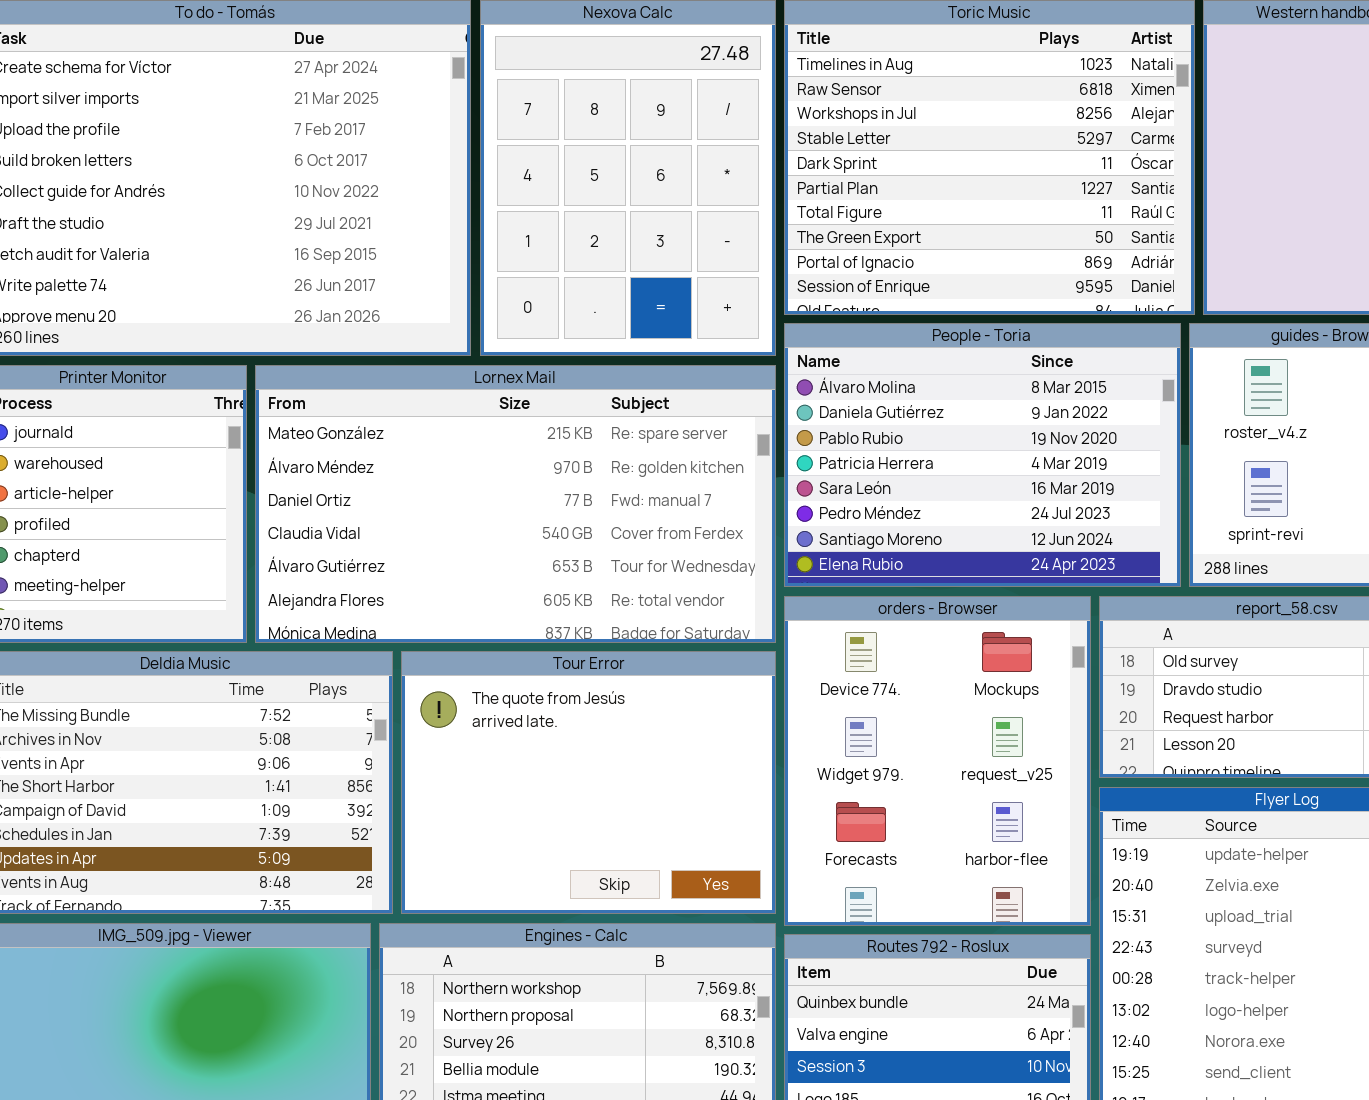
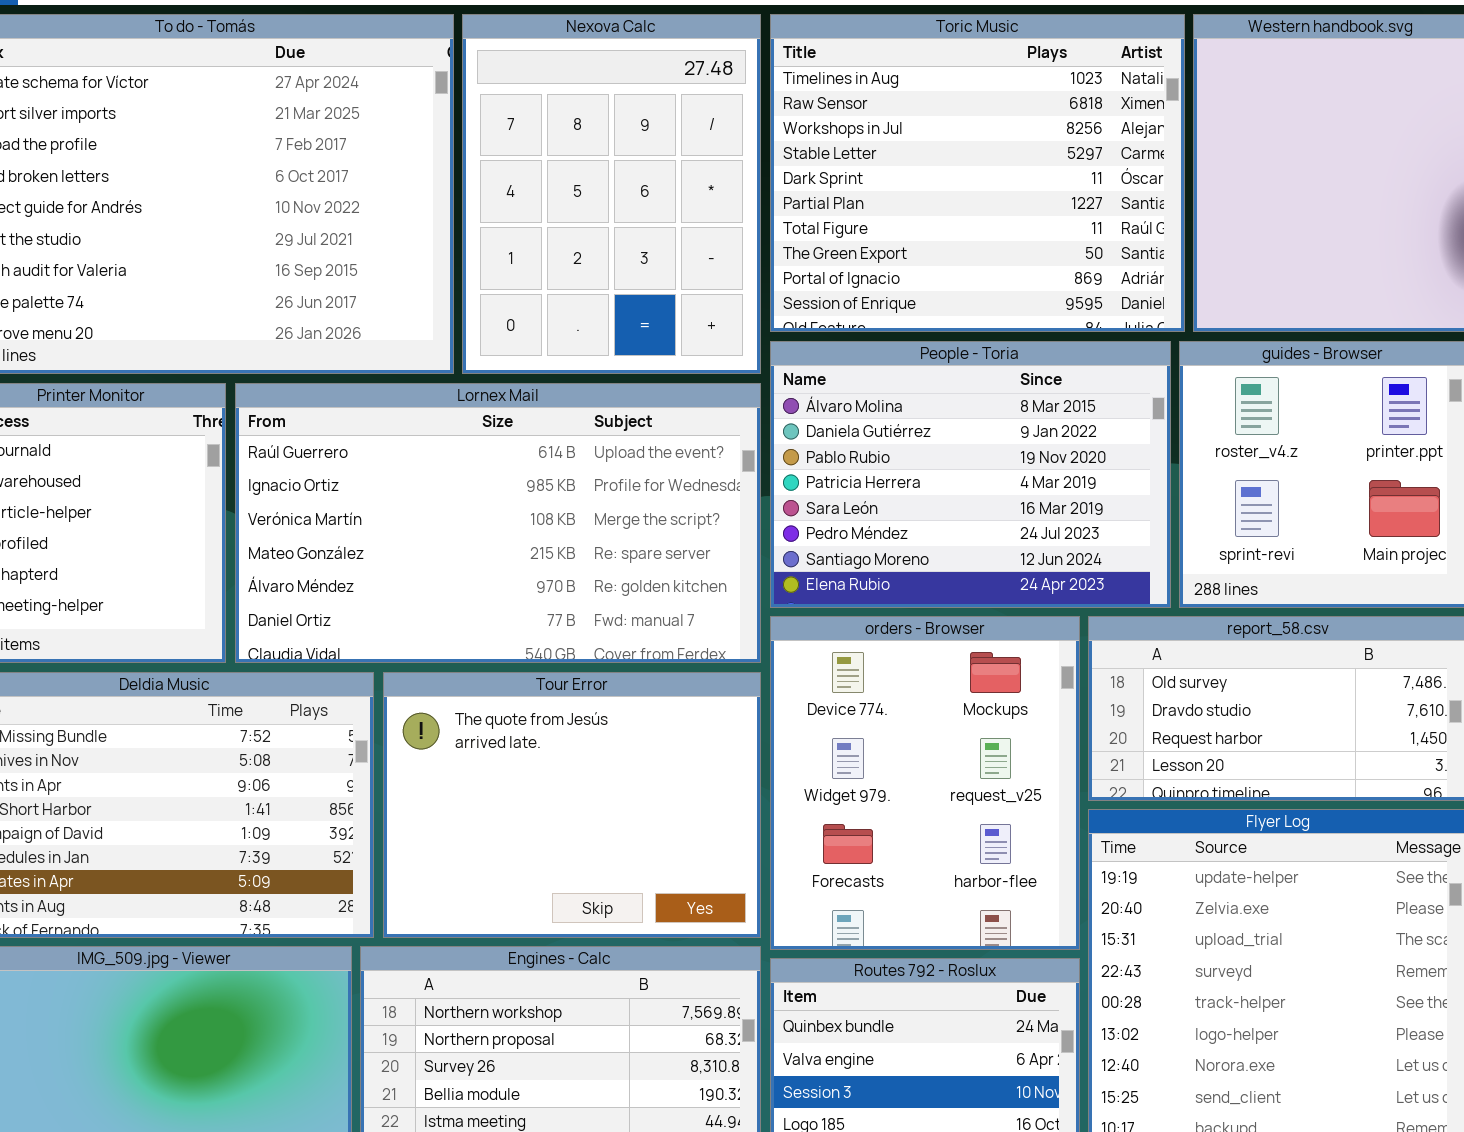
Lornex Mail: [255,365,776,643] -> [235,383,761,663], scrolled up 3 rows

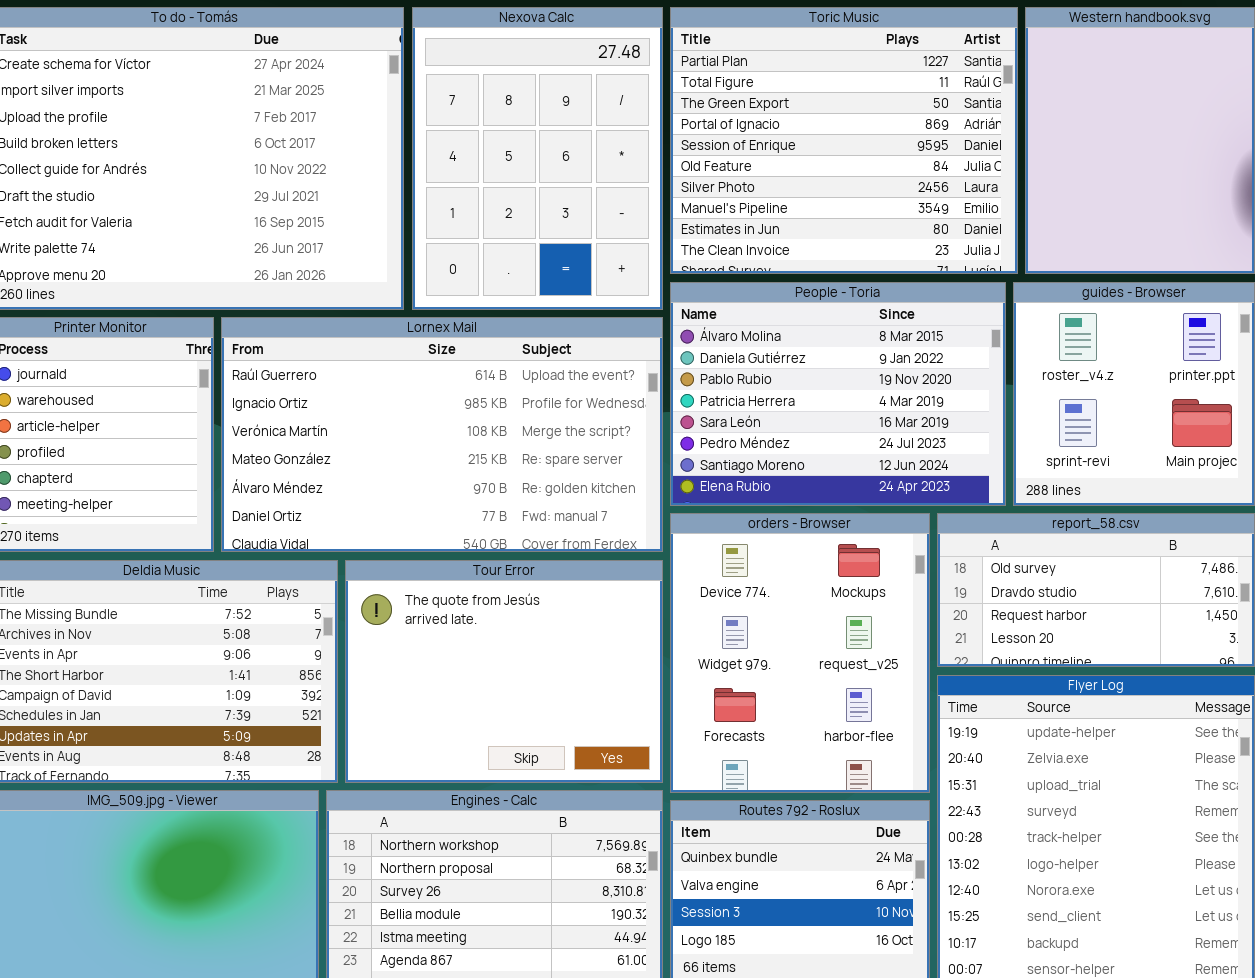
Toric Music: [770,14,1185,332] -> [670,7,1018,274], scrolled down 5 rows

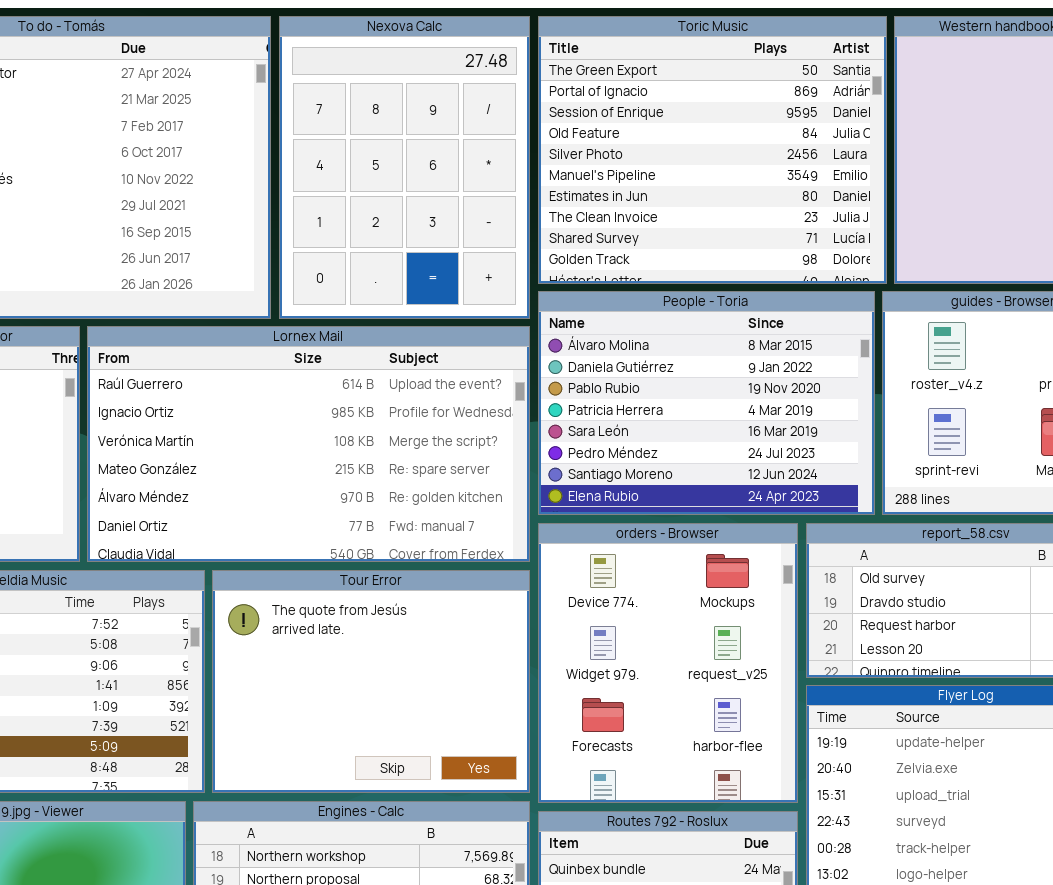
Toric Music: [670,7,1018,274] -> [538,16,887,284], scrolled down 2 rows

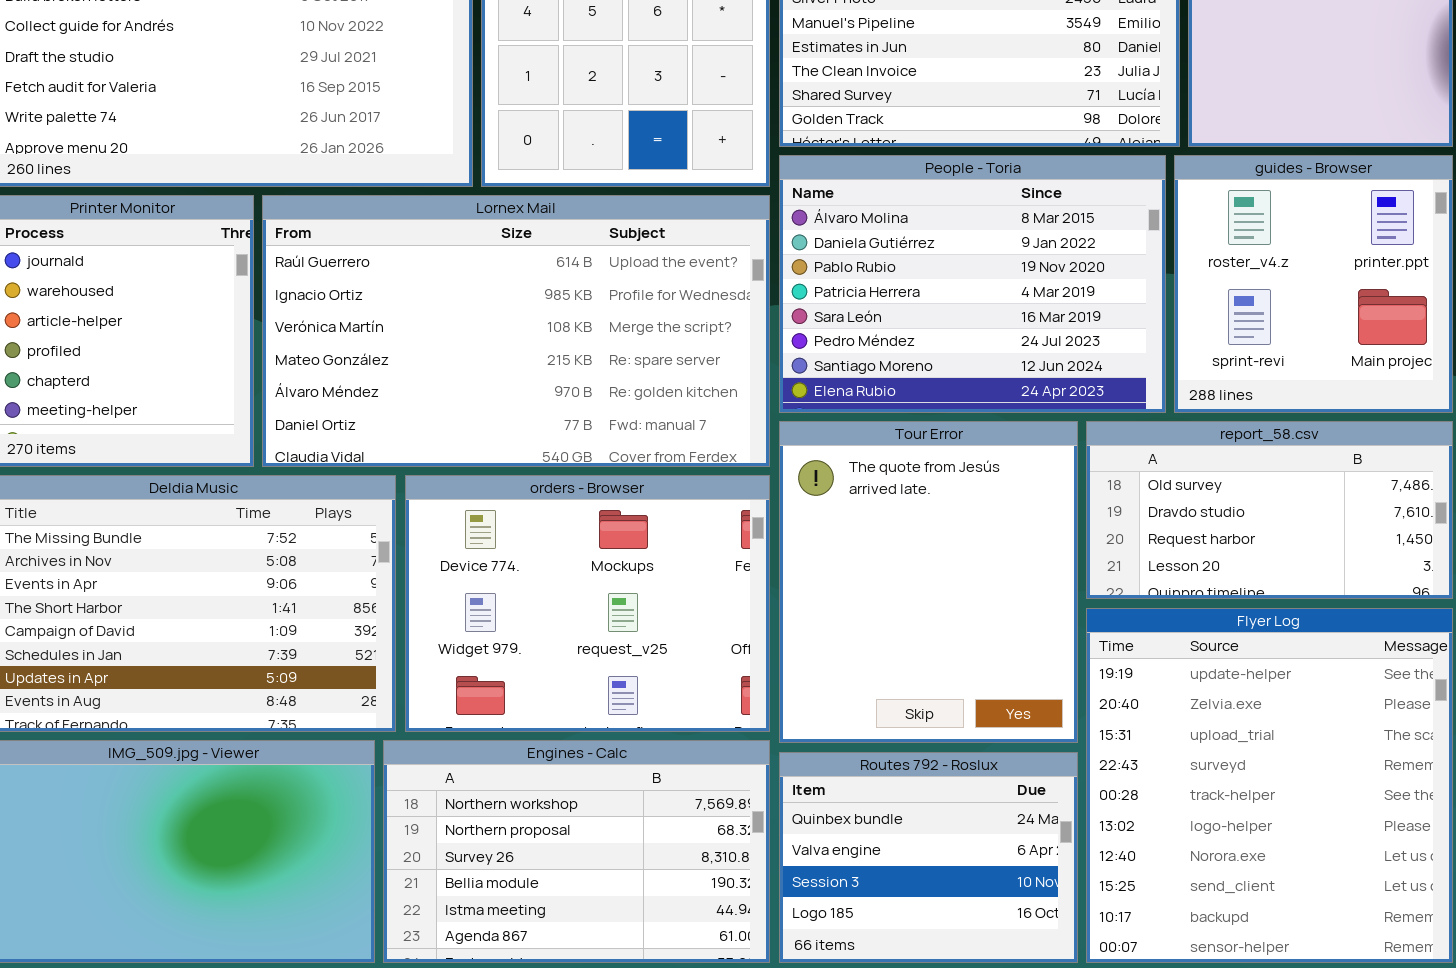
orders - Browser: [538,523,798,803] -> [405,475,770,732], moved, resized
Tour Error: [212,570,530,793] -> [779,421,1078,743], moved, resized

